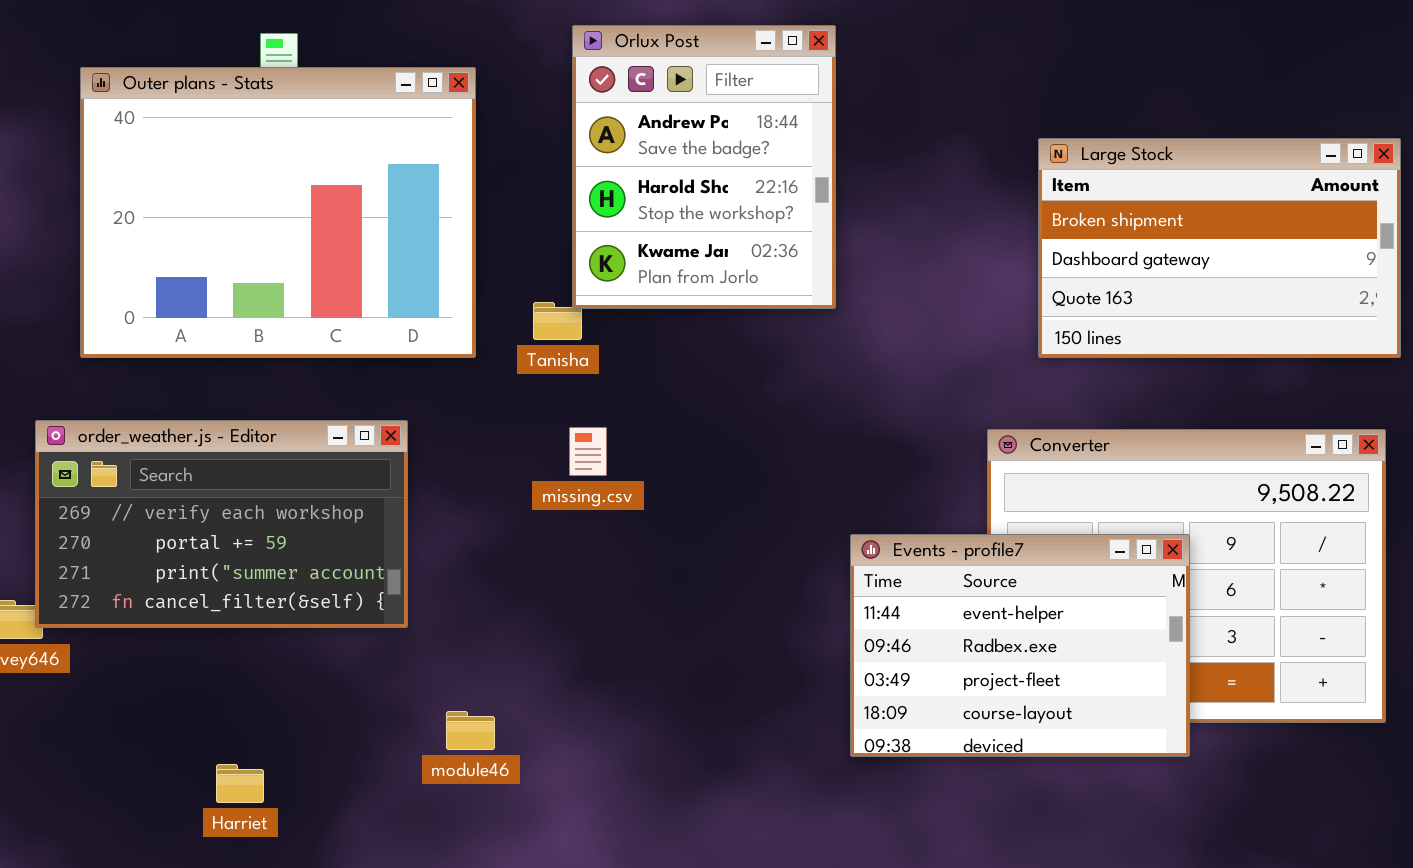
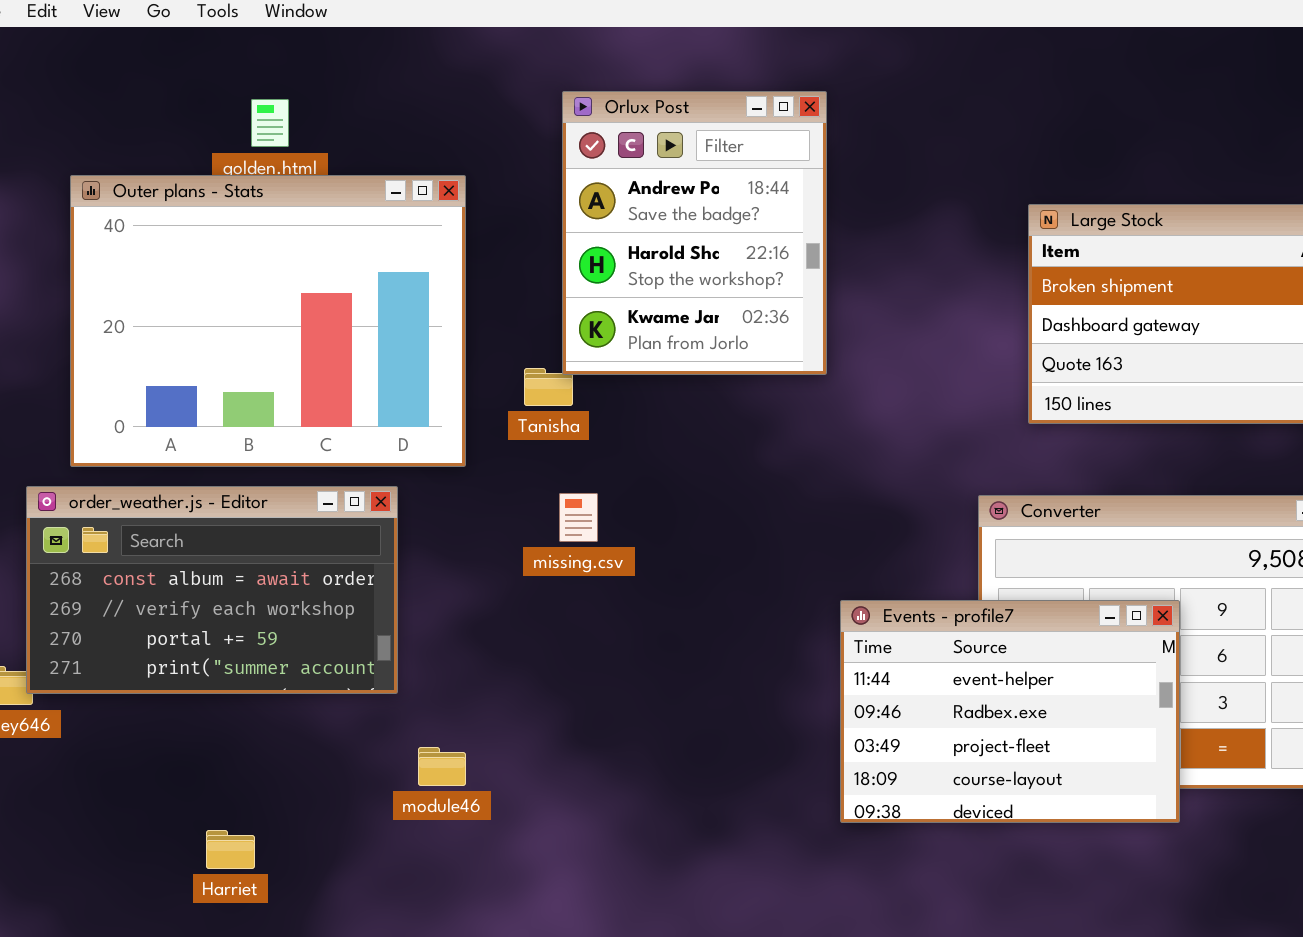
Outer plans - Stats: [80,67,476,358] -> [70,175,466,467], moved
order_weather.js - Editor: [35,420,408,628] -> [26,486,398,694], scrolled up 1 row
module46: [446,711,495,750] -> [418,747,466,786], moved

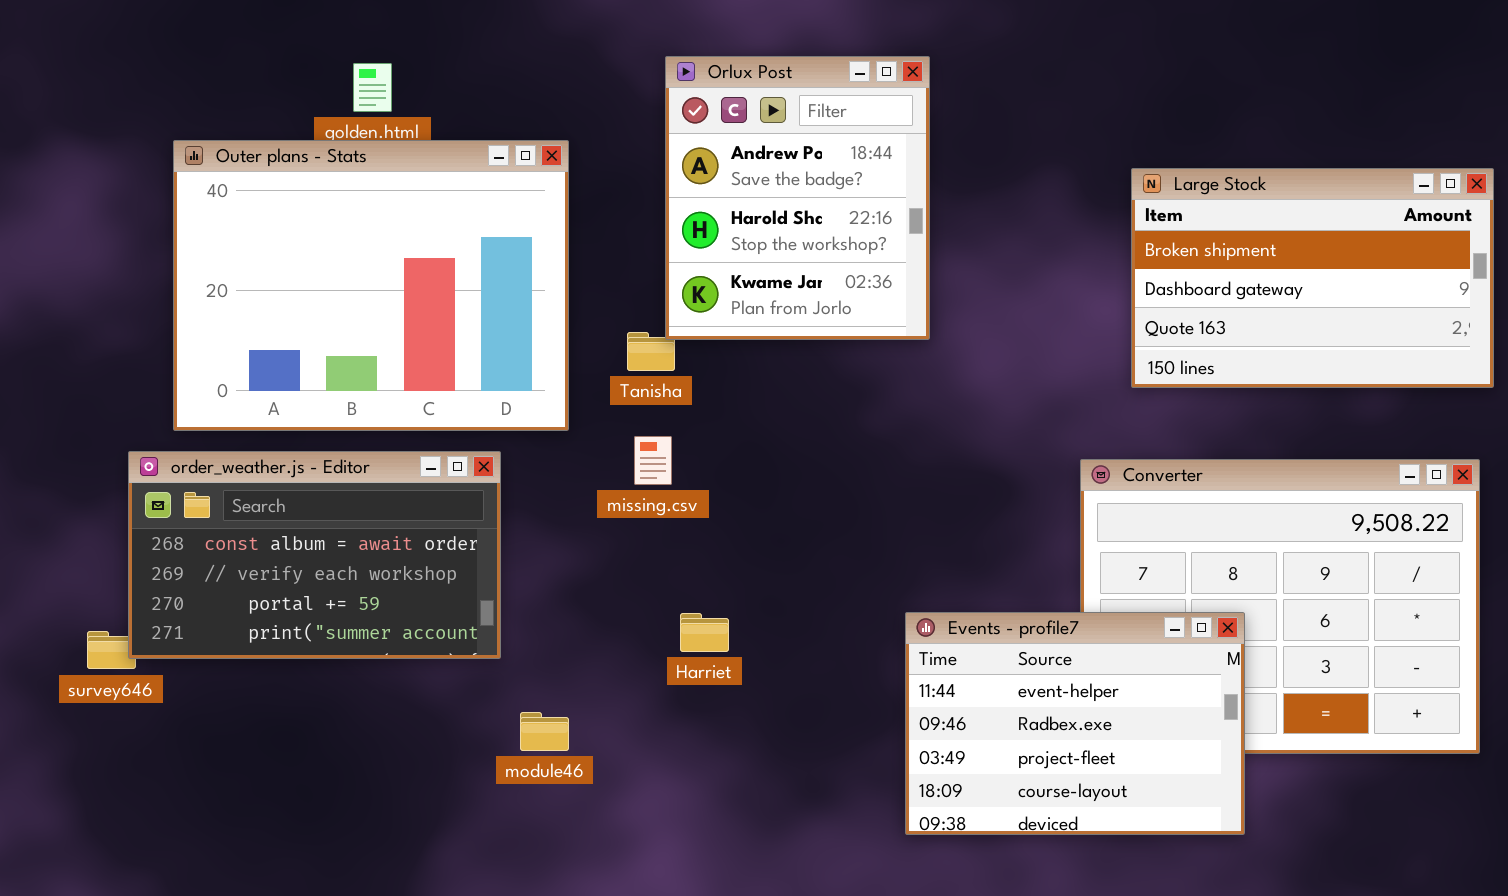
missing.csv: [559,493,598,542] -> [634,436,672,485], moved
Events - profile7: [840,600,1180,823] -> [905,612,1245,835], moved
Harriet: [206,830,255,869] -> [680,613,729,652], moved

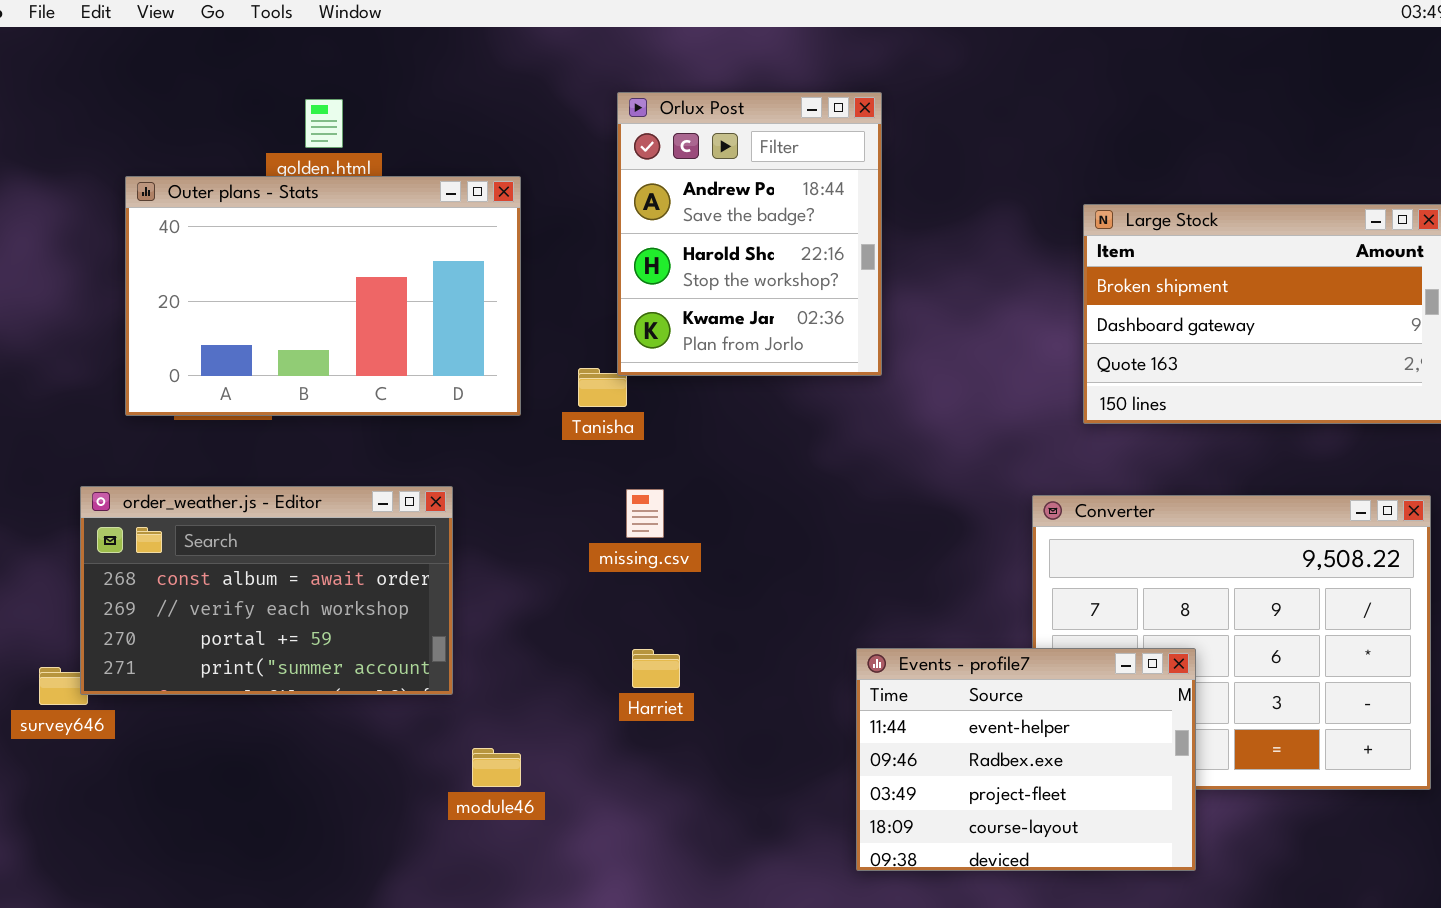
Outer plans - Stats: [173,140,569,431] -> [125,176,521,416], resized
missing.csv: [634,436,672,485] -> [626,489,664,538], moved

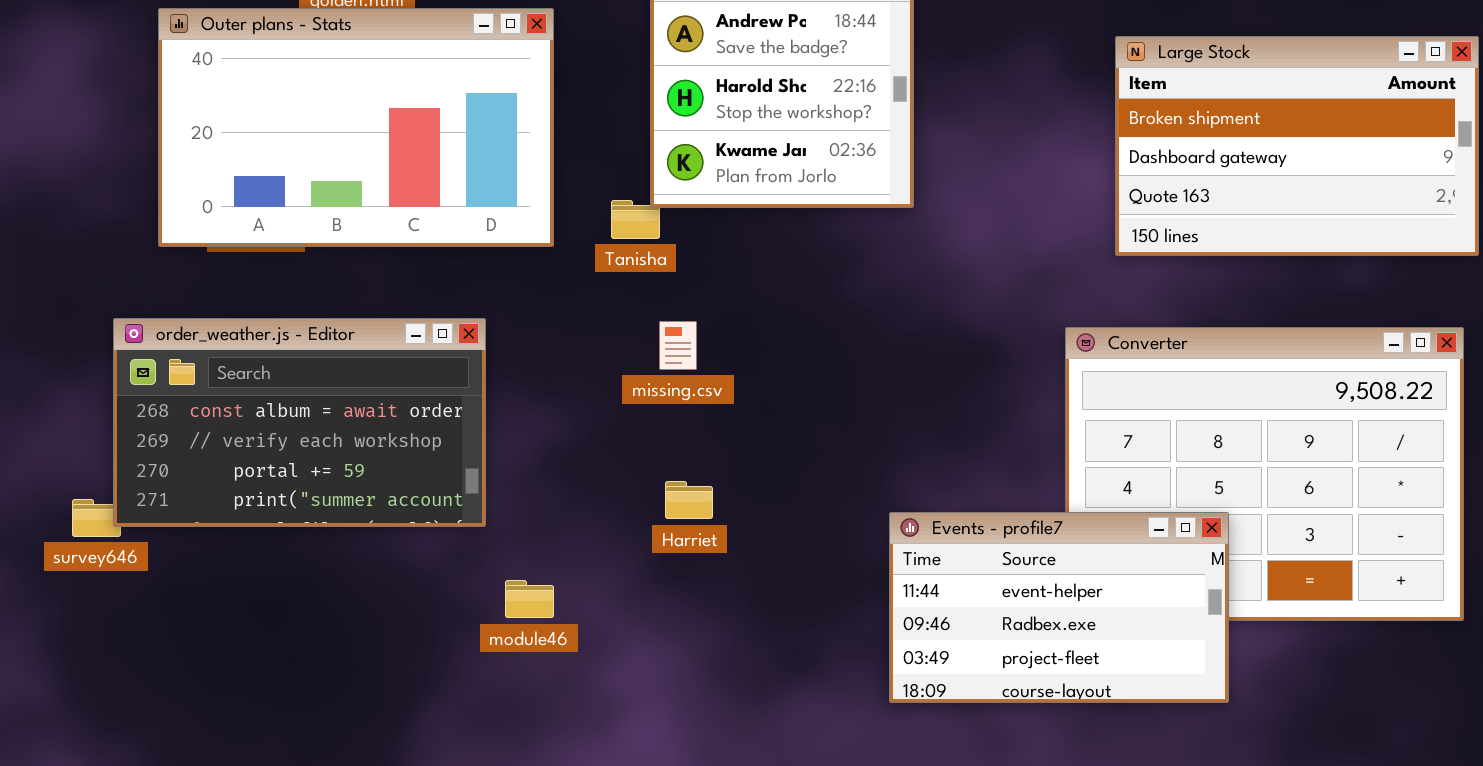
Events - profile7: [856,648,1196,871] -> [889,512,1229,703], resized

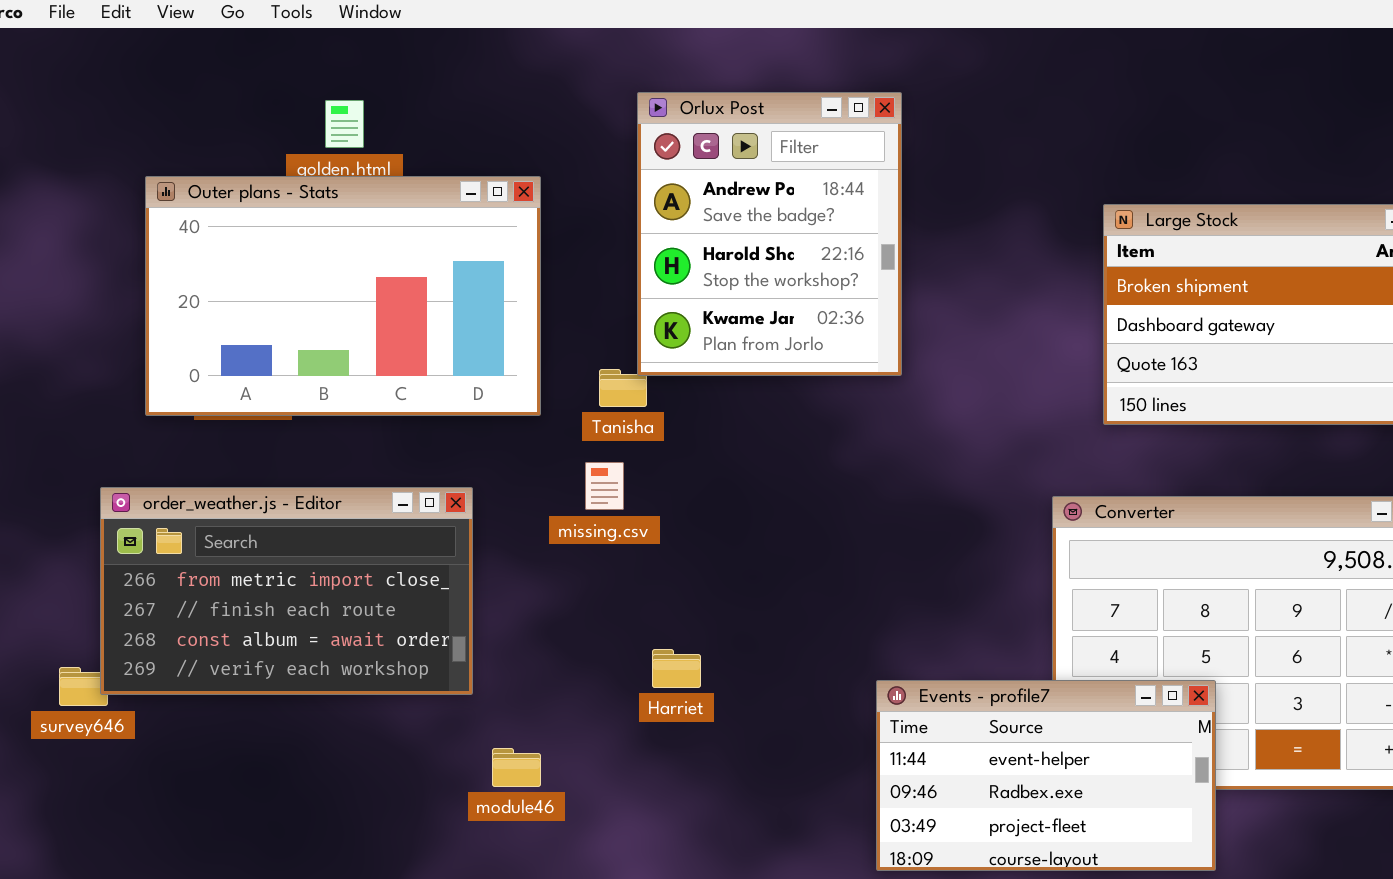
order_weather.js - Editor: [113,318,486,527] -> [100,487,473,695], scrolled up 2 rows
missing.csv: [659,321,697,370] -> [585,462,624,510], moved

